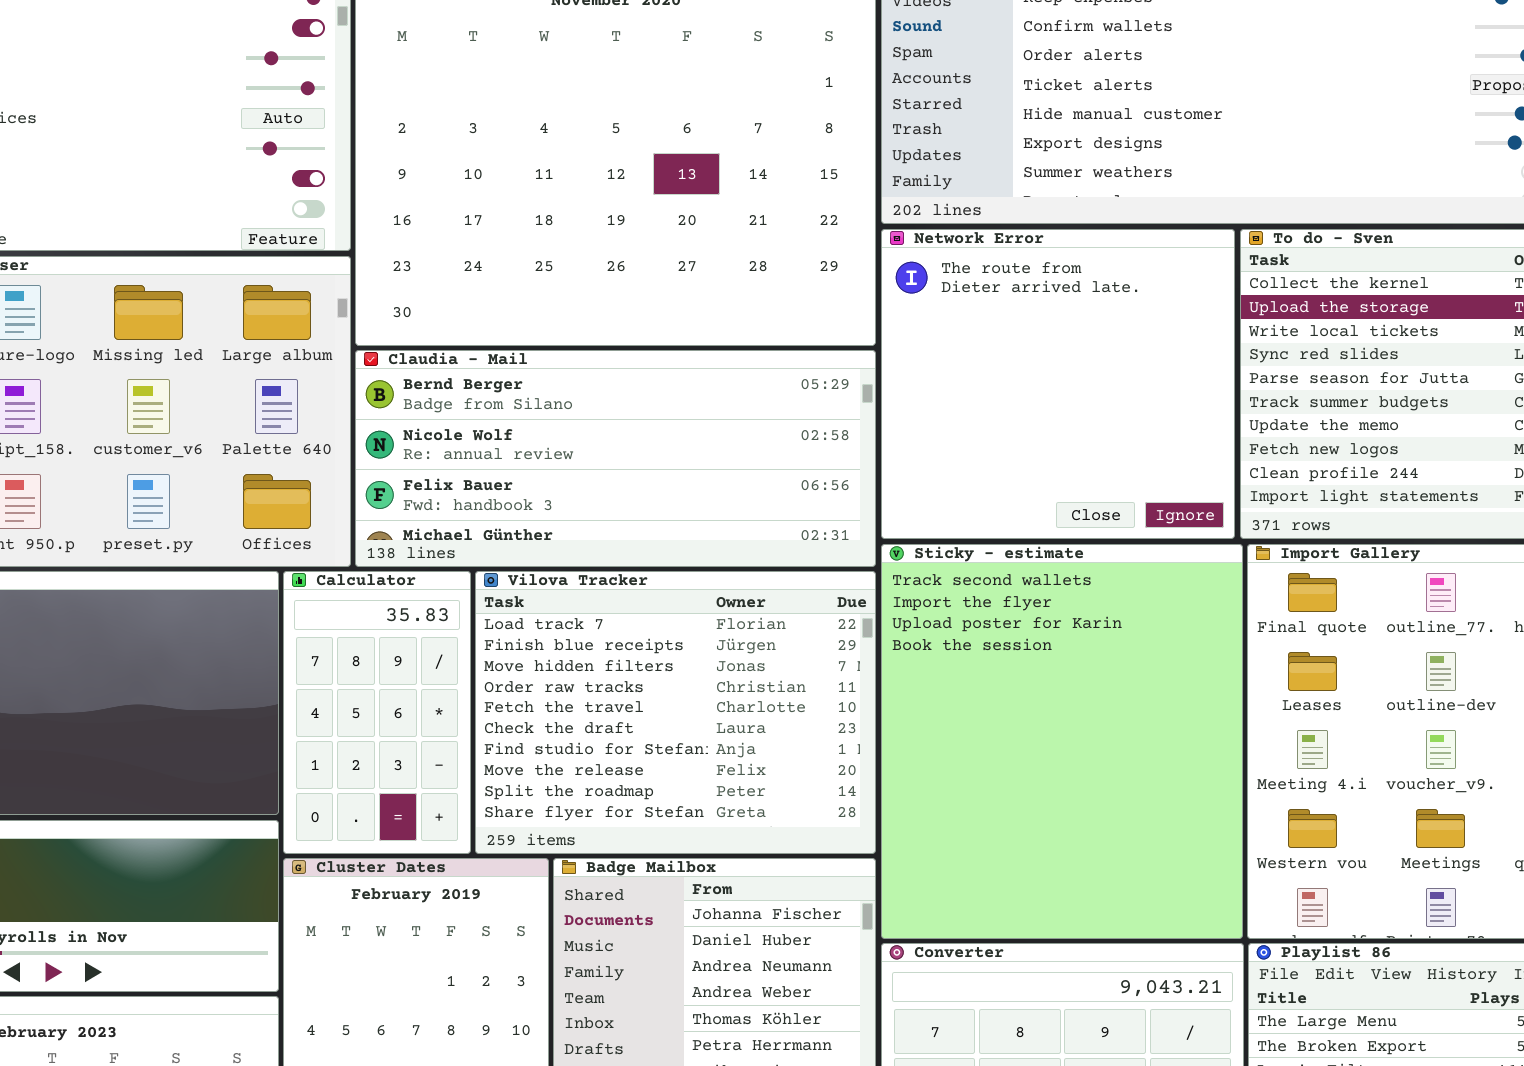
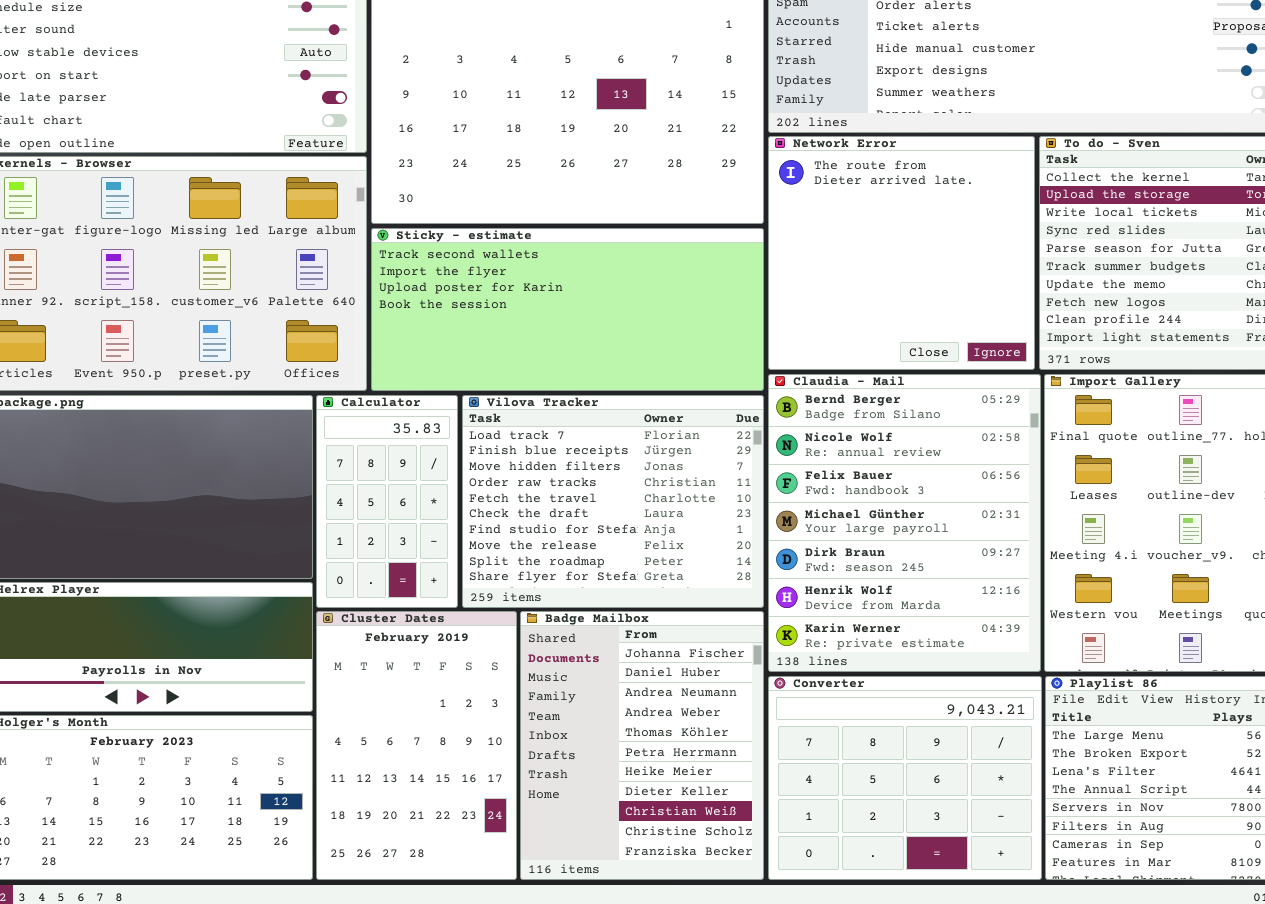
Claudia - Mail: [355,350,876,567] -> [768,374,1041,672], moved, resized
Sticky - estimate: [881,544,1243,939] -> [371,228,764,391], moved, resized

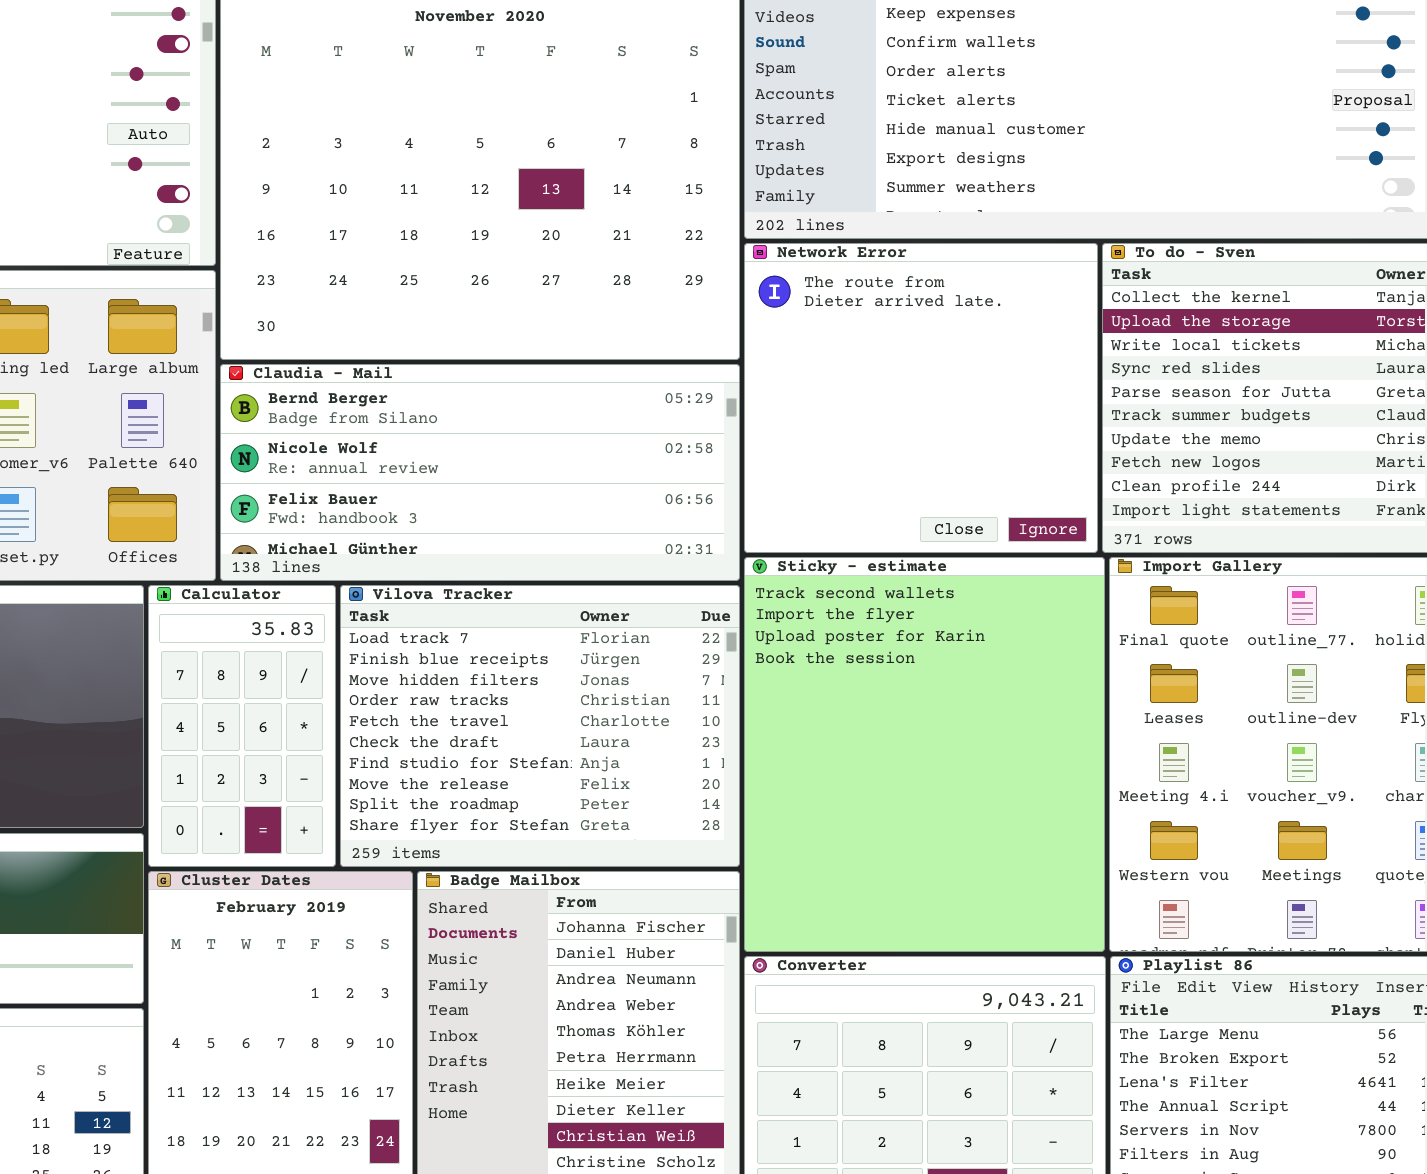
Sticky - estimate: [371,228,764,391] -> [744,557,1105,952], moved, resized
Claudia - Mail: [768,374,1041,672] -> [220,364,740,581], moved, resized

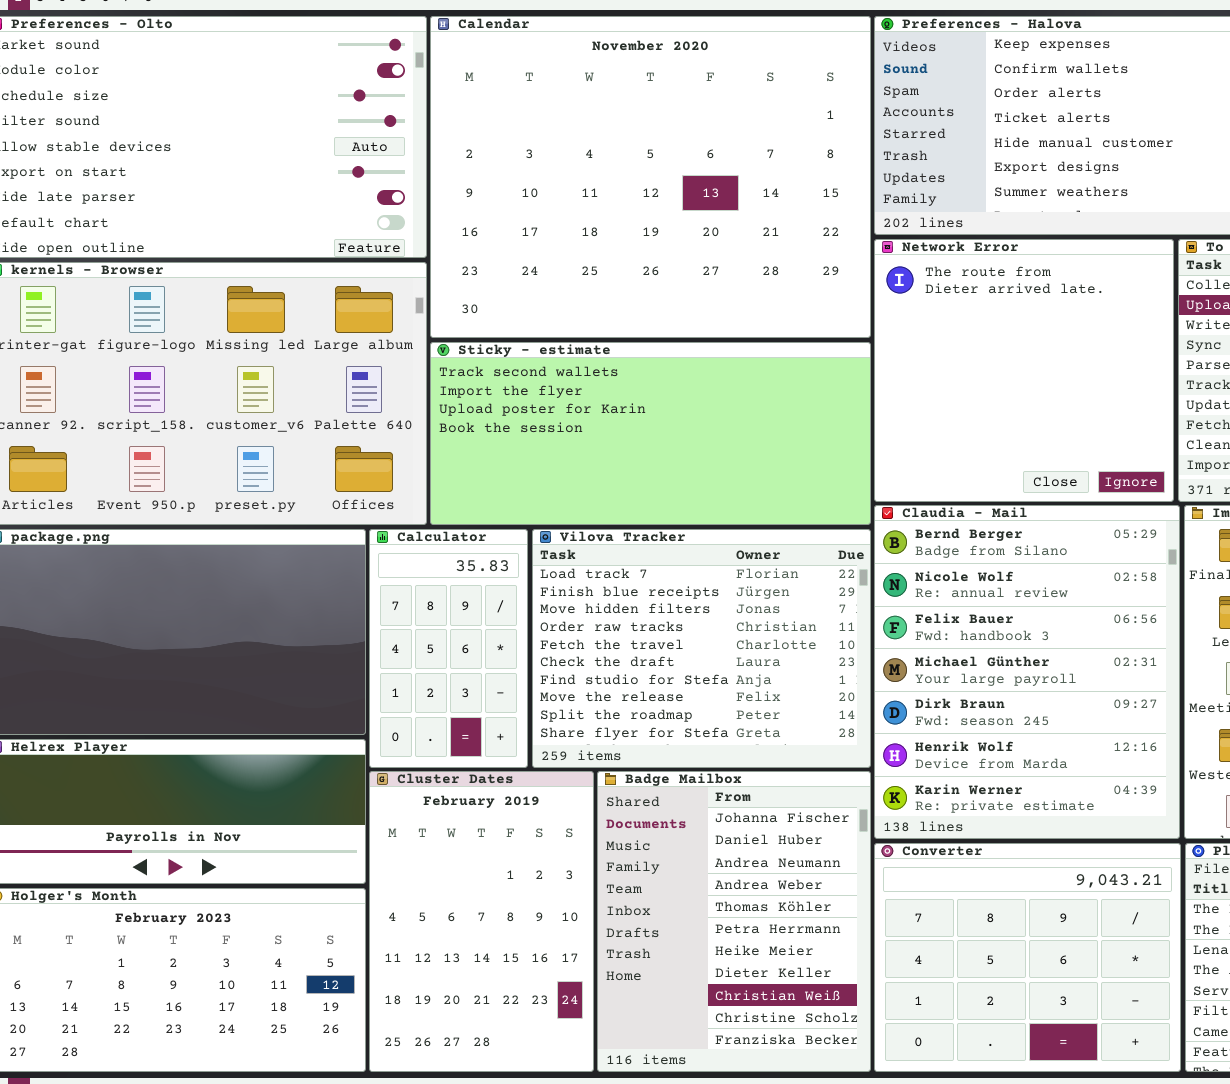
Claudia - Mail: [220,364,740,581] -> [874,505,1180,839], moved, resized
Sticky - estimate: [744,557,1105,952] -> [430,342,871,525], moved, resized

